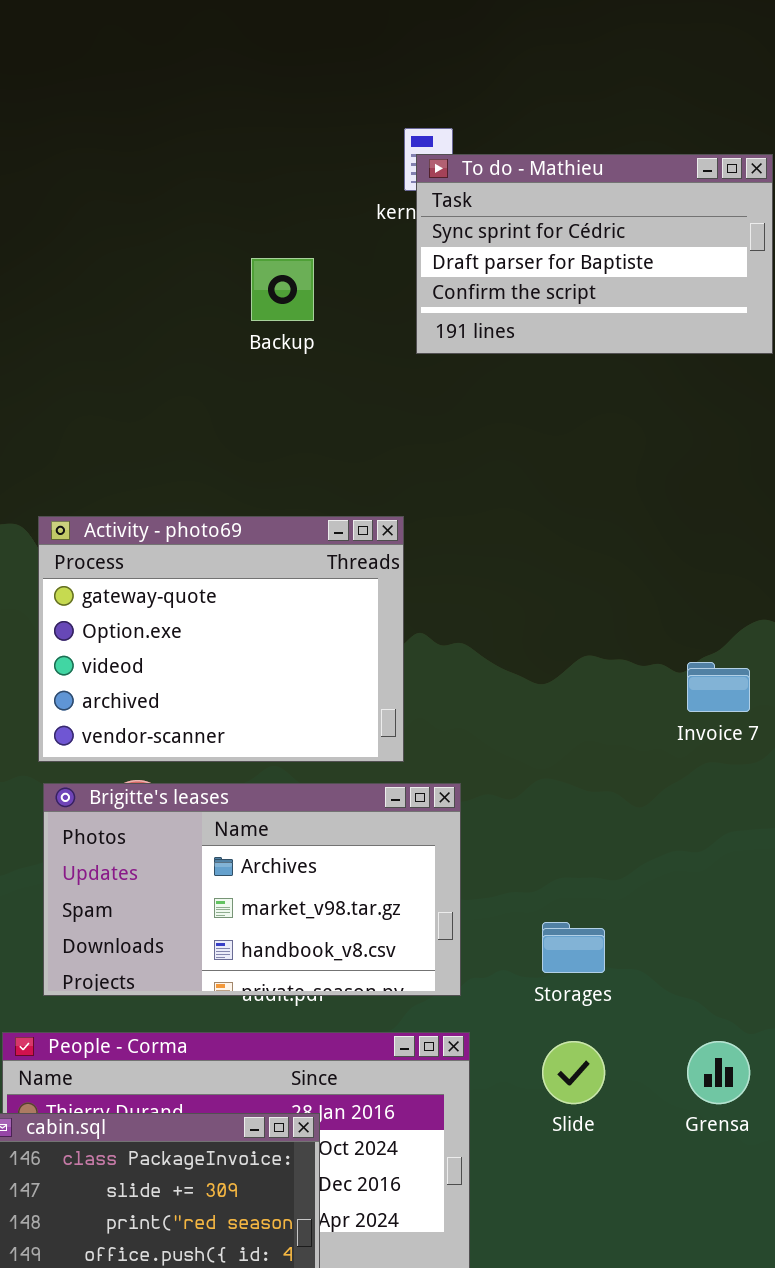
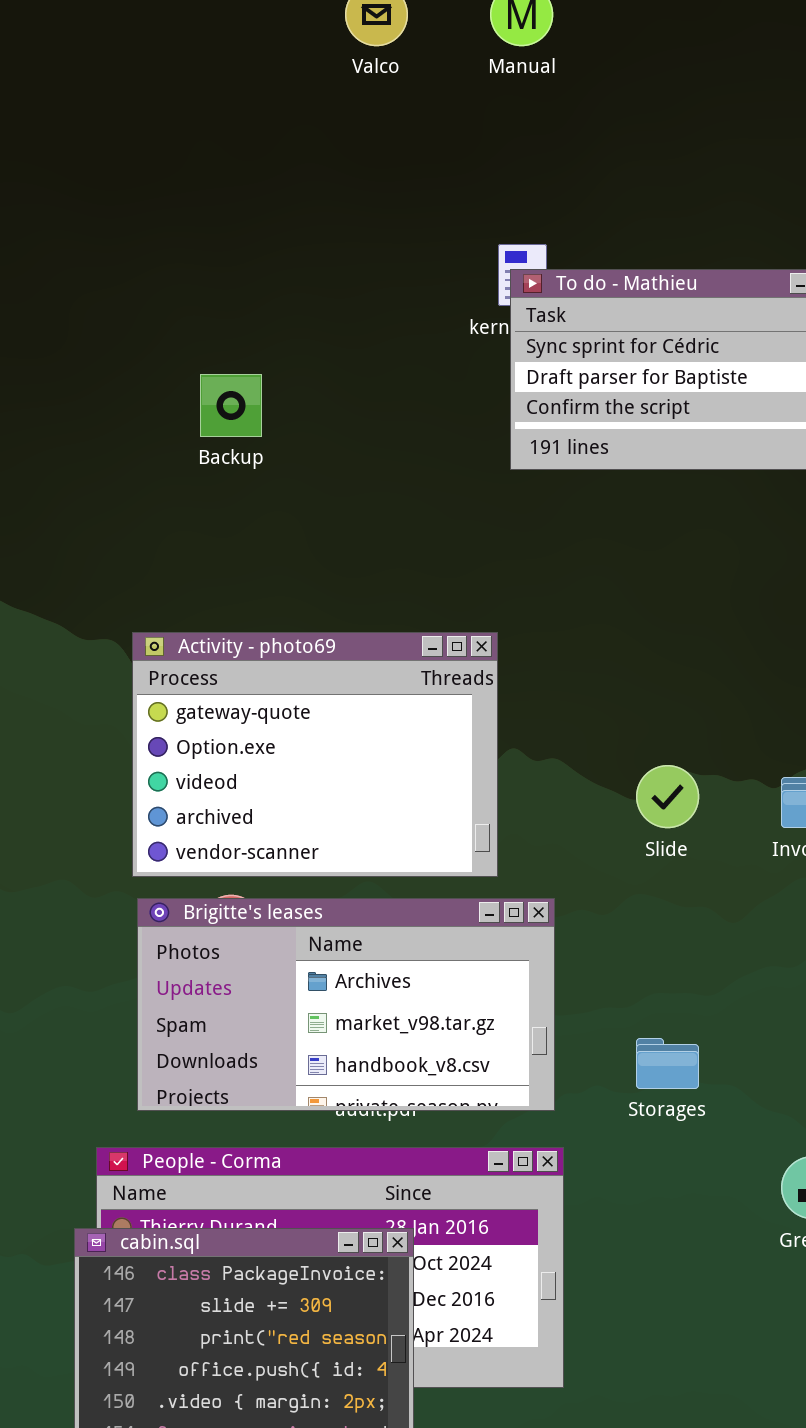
Backup: [251,258,314,321] -> [200,374,262,437], moved
Slide: [542,1041,605,1104] -> [636,765,699,828], moved

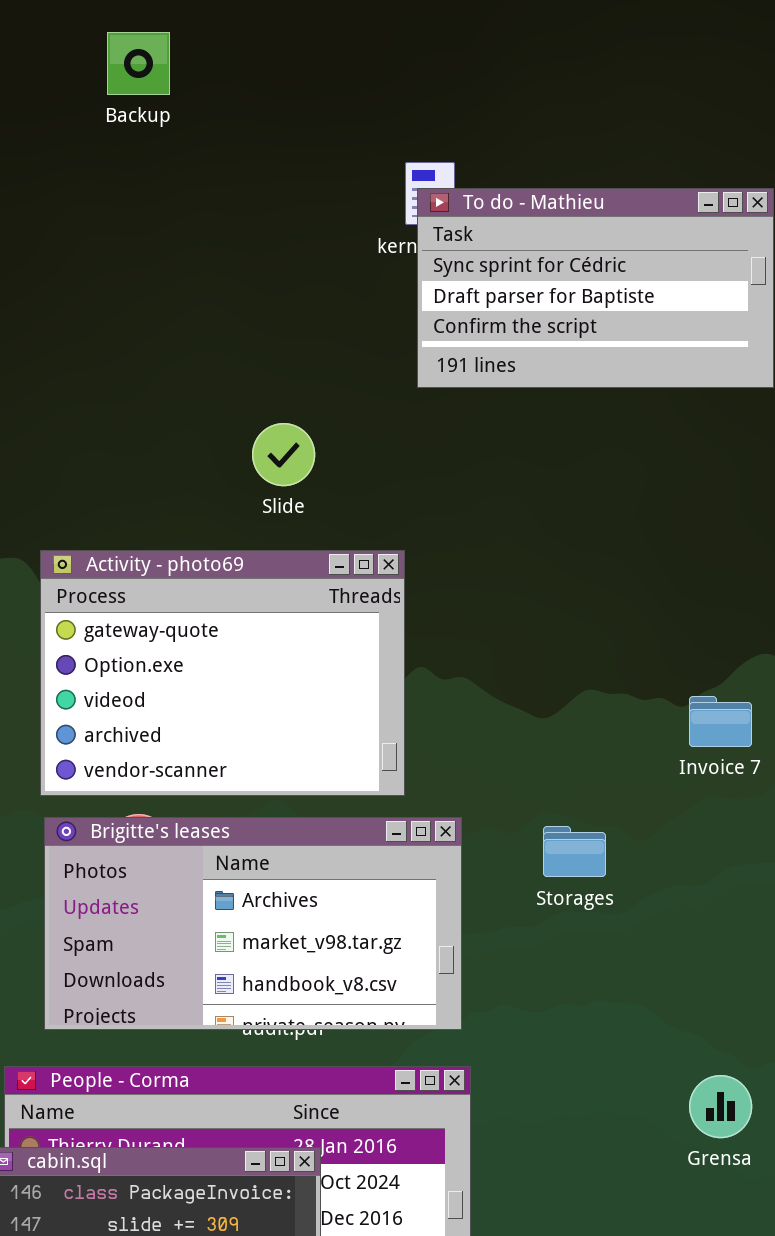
Backup: [200,374,262,437] -> [107,32,170,95], moved
Slide: [636,765,699,828] -> [252,423,315,486], moved
Storages: [636,1038,699,1089] -> [543,826,606,877], moved

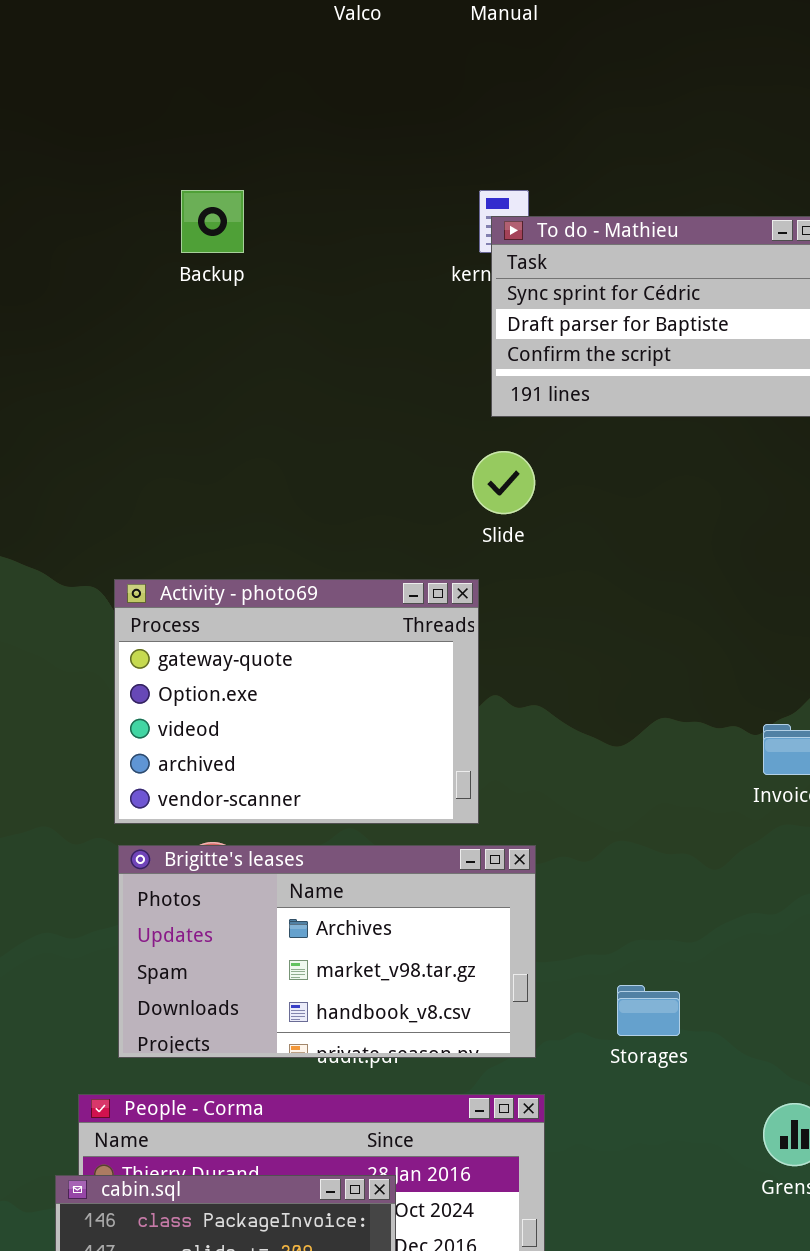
Backup: [107,32,170,95] -> [181,190,244,253], moved
Slide: [252,423,315,486] -> [472,451,535,514], moved
Storages: [543,826,606,877] -> [617,985,680,1036], moved

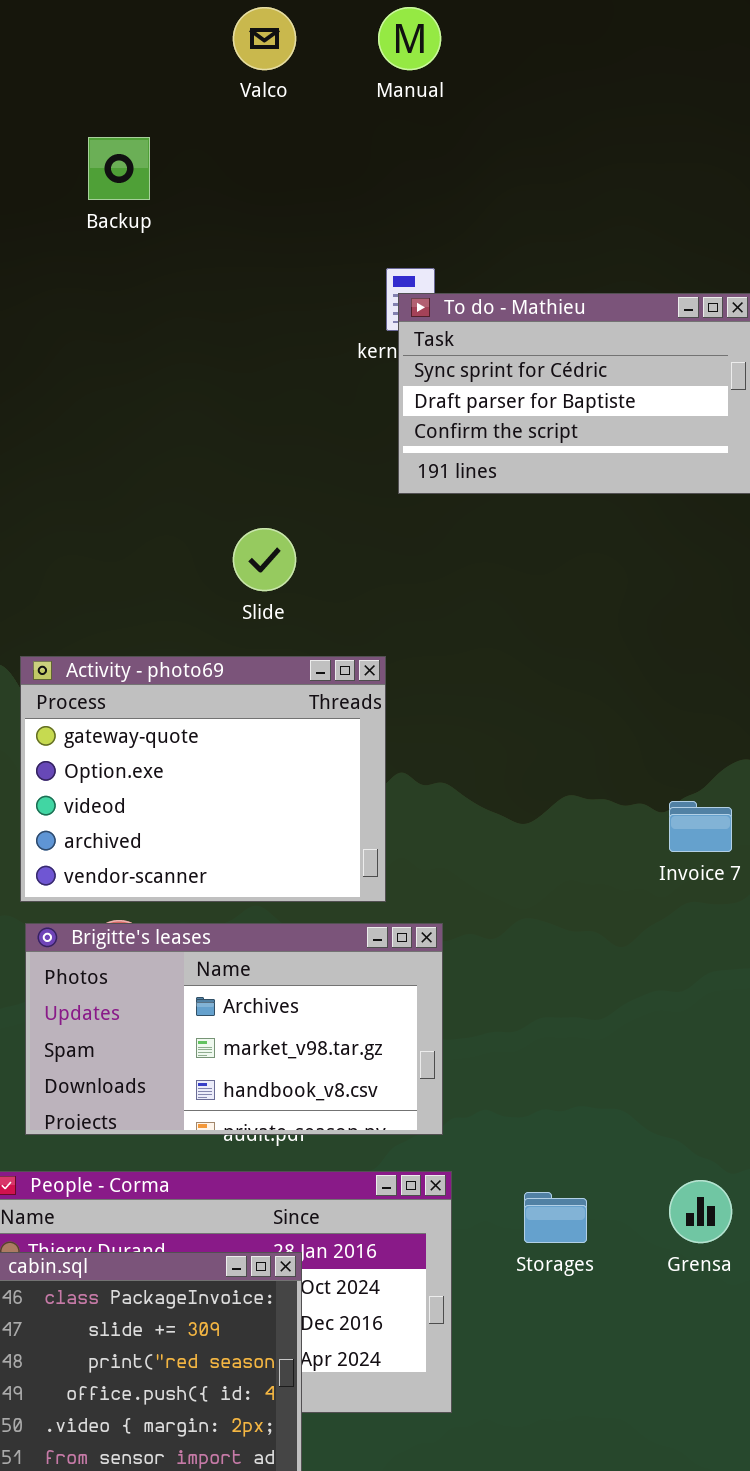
Backup: [181,190,244,253] -> [88,137,150,200], moved
Slide: [472,451,535,514] -> [233,528,296,591], moved
Storages: [617,985,680,1036] -> [524,1192,587,1243], moved

